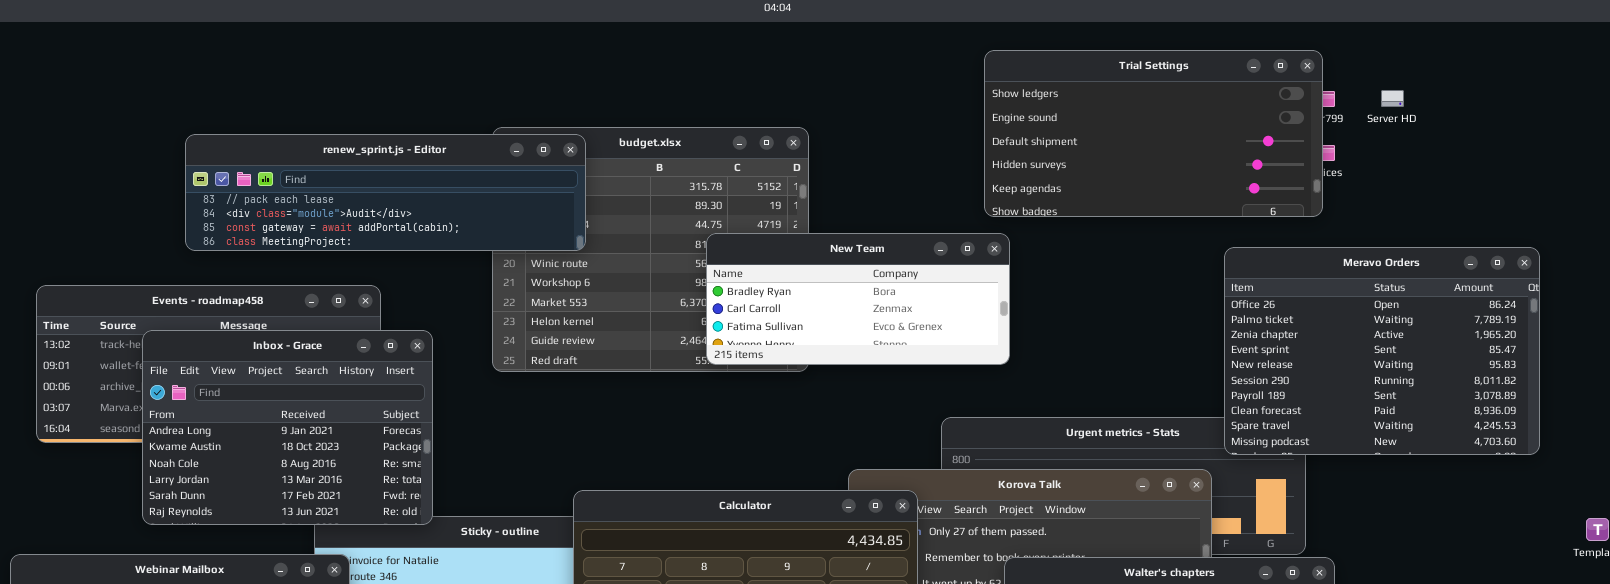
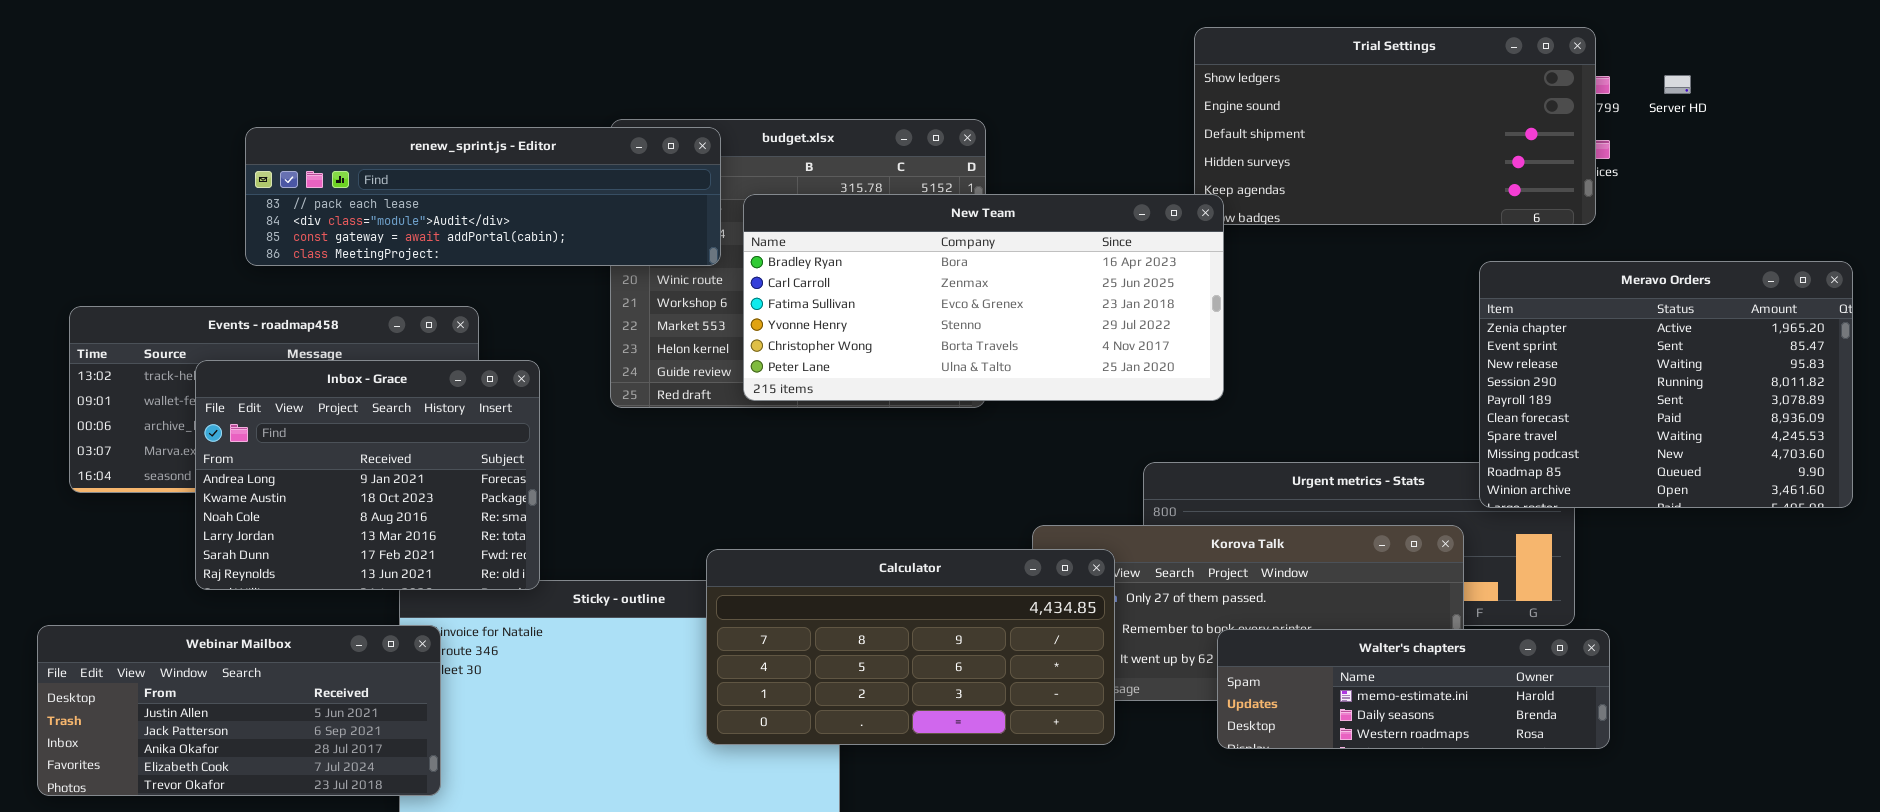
New Team: [706,233,1010,365] -> [743,194,1224,401], resized
Meravo Orders: [1224,247,1540,455] -> [1479,261,1853,508], scrolled down 2 rows

